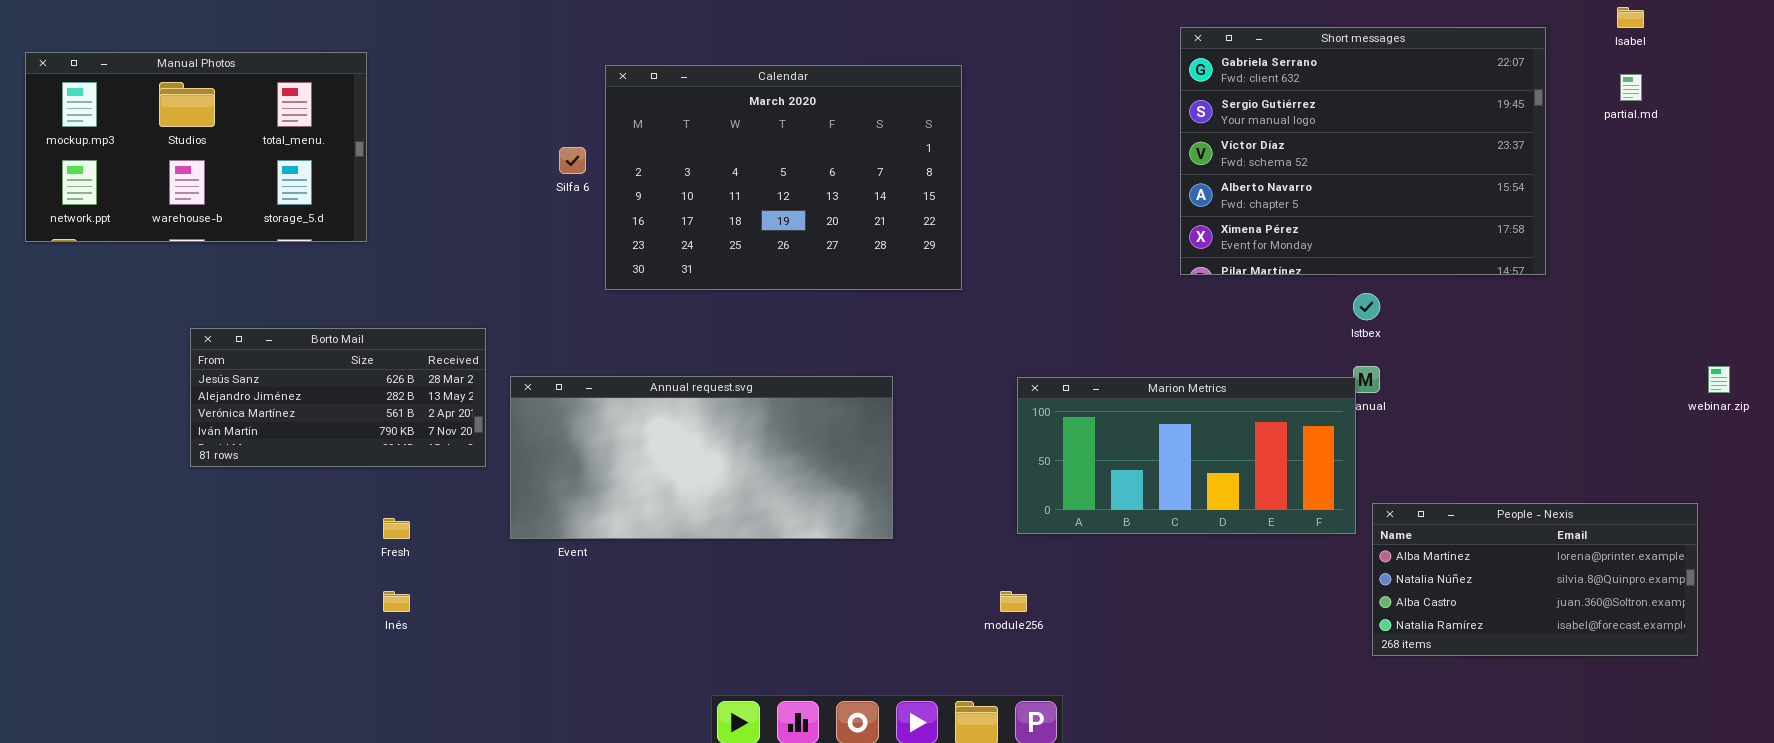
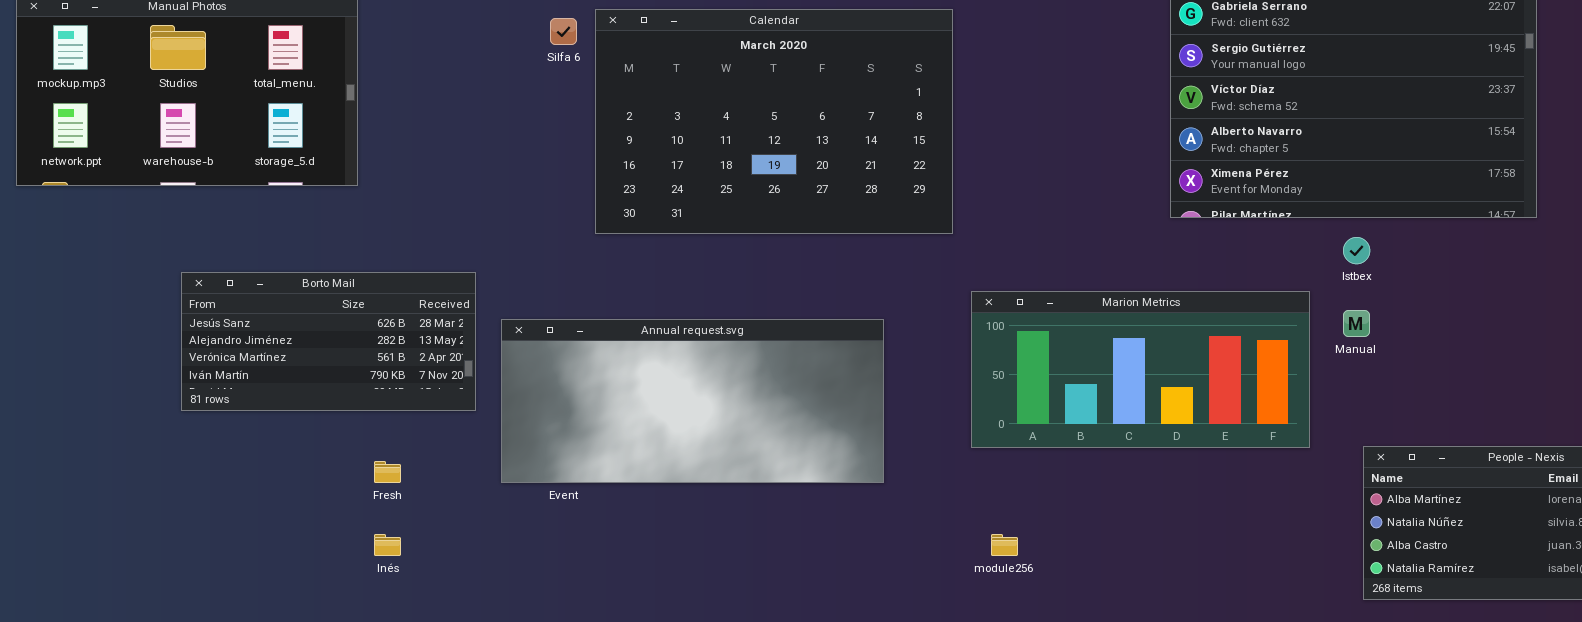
Silfa 6: [559,147,586,174] -> [550,18,577,45], moved
Marion Metrics: [1017,377,1356,534] -> [971,291,1310,448], moved

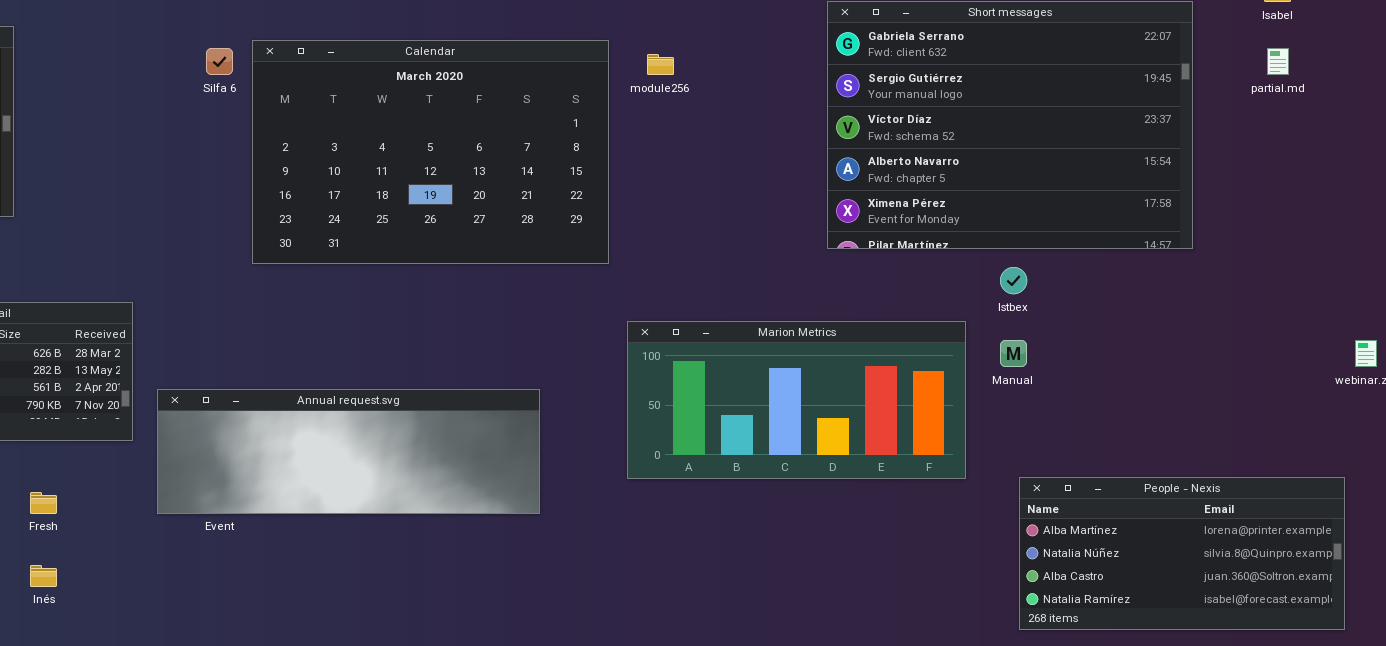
Annual request.svg: [501,319,884,483] -> [157,389,540,514], resized
module256: [991,534,1018,556] -> [647,54,674,75], moved

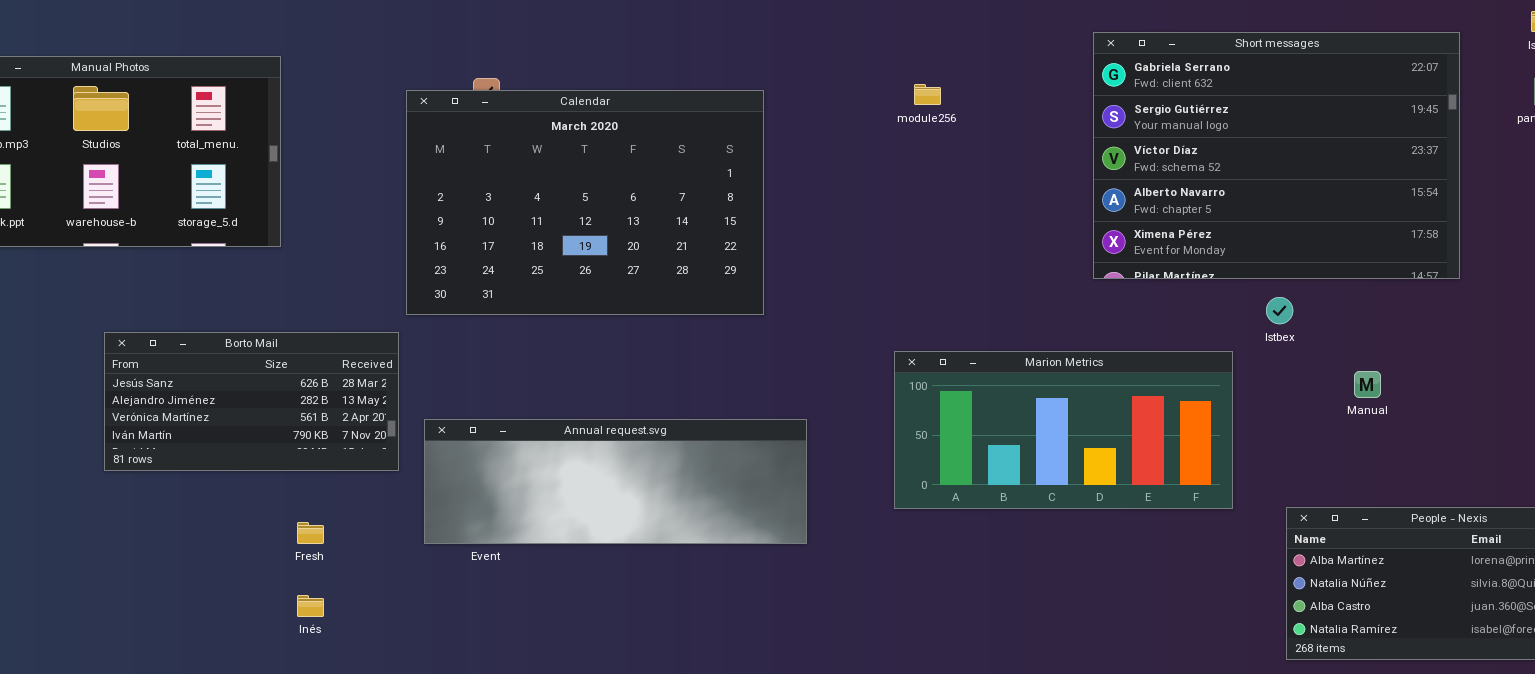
Calendar: [252,40,609,264] -> [406,90,764,315], moved
Manual: [1000,340,1027,367] -> [1354,371,1381,398], moved

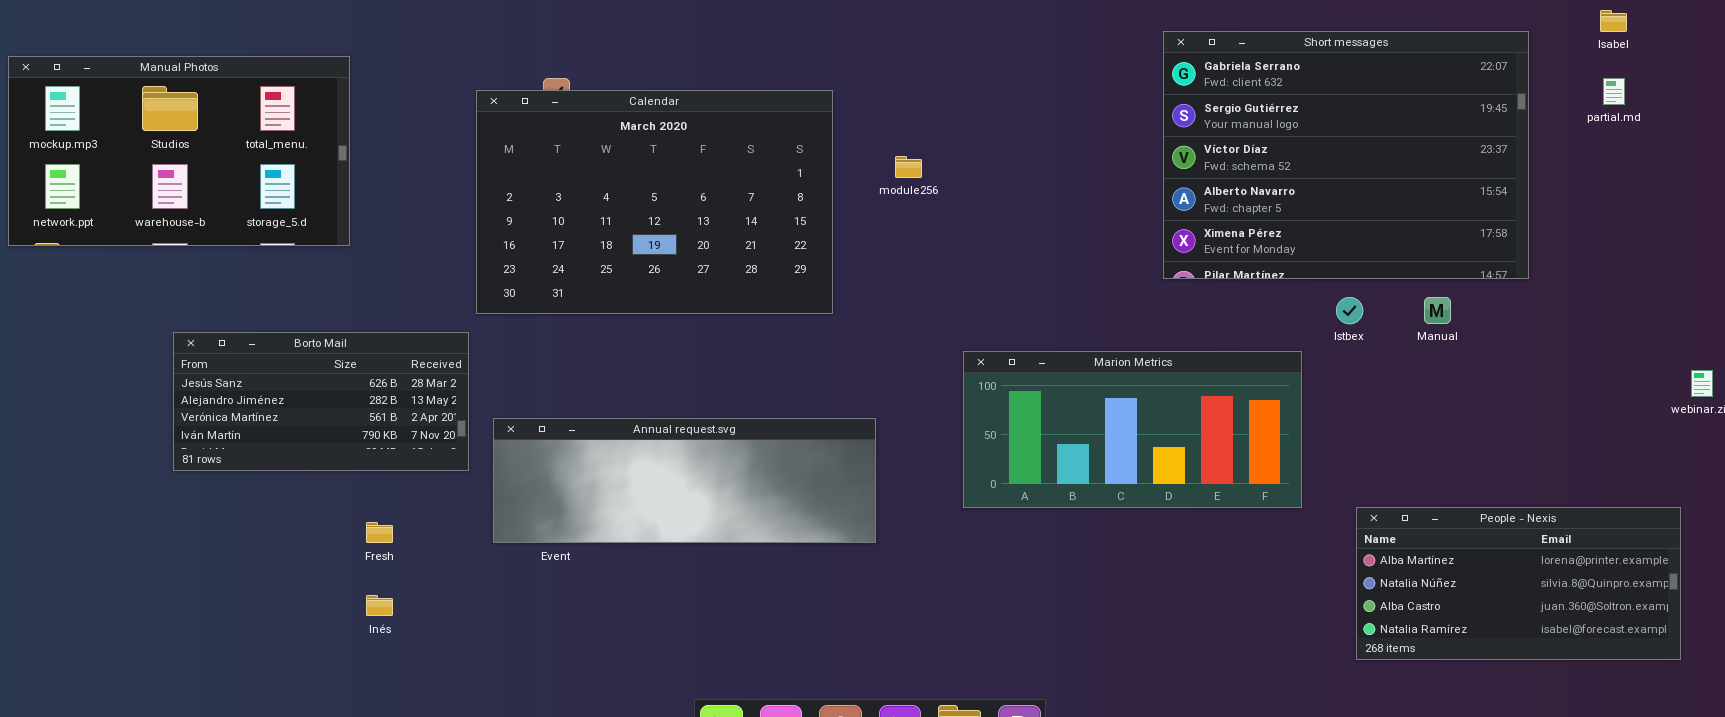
module256: [914,84,941,105] -> [895,156,922,178], moved
Manual: [1354,371,1381,398] -> [1424,297,1451,324], moved

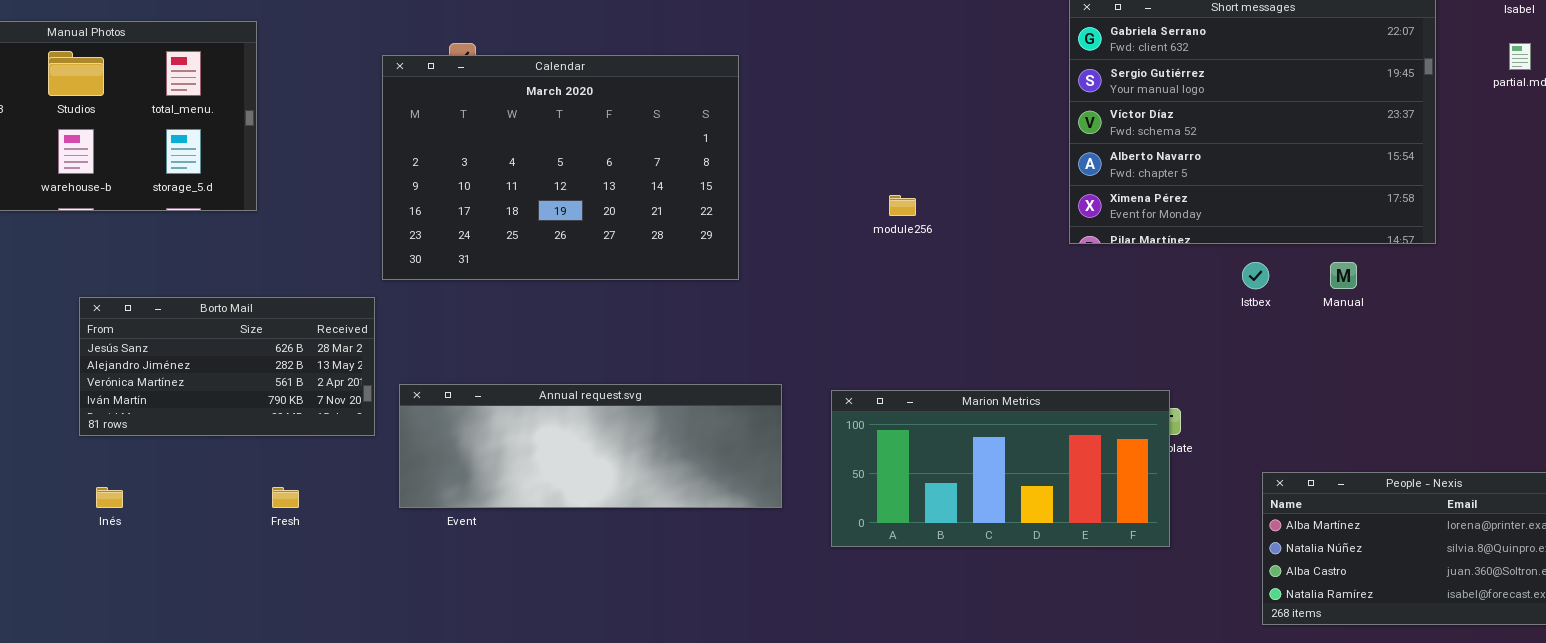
module256: [895,156,922,178] -> [889,195,916,216], moved
Marion Metrics: [963,351,1302,508] -> [831,390,1170,547], moved
Inés: [366,595,393,616] -> [96,487,123,508], moved

